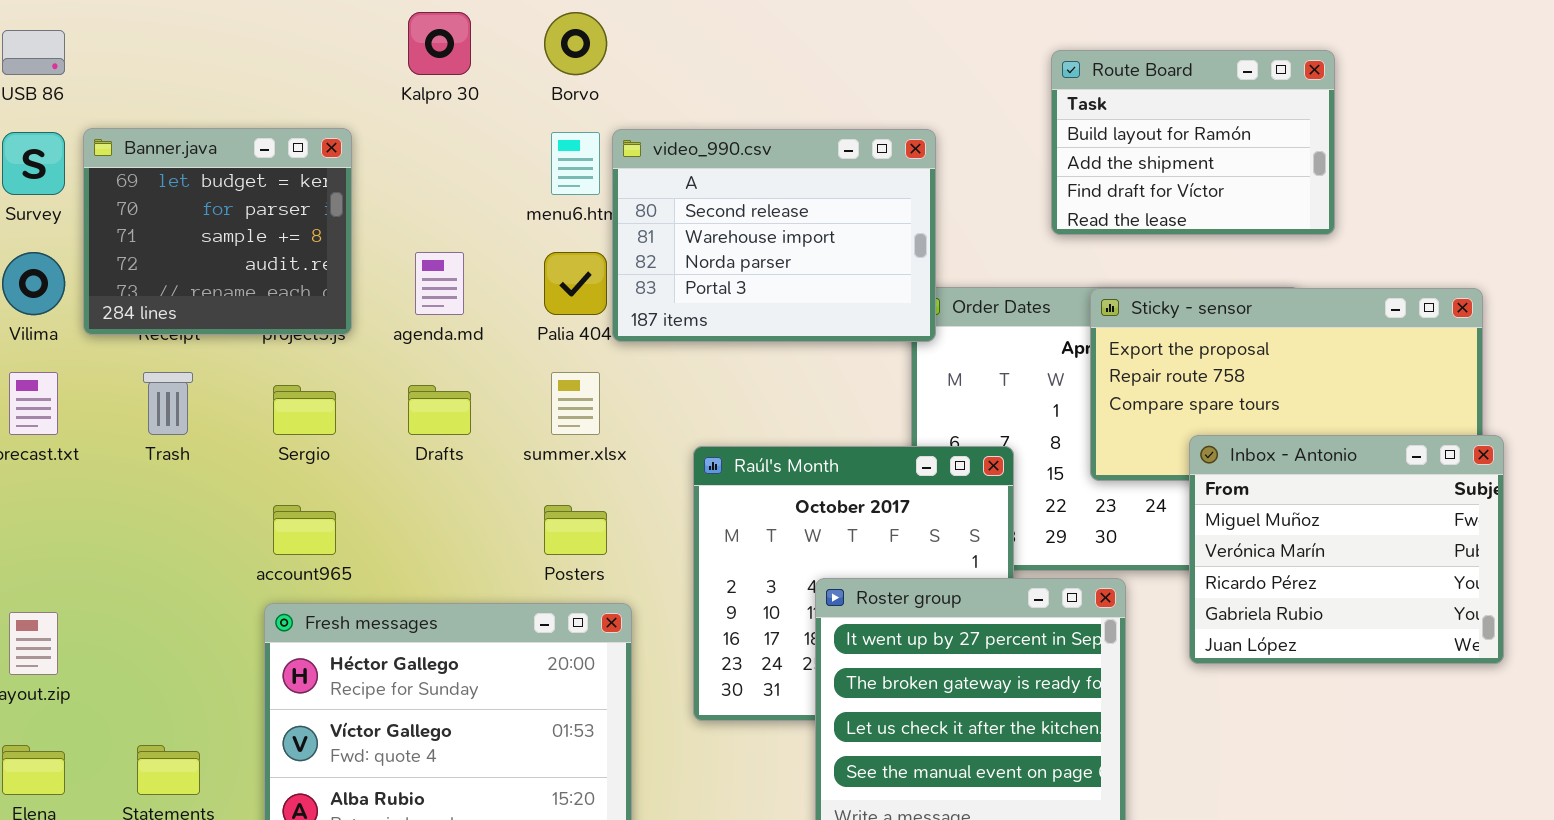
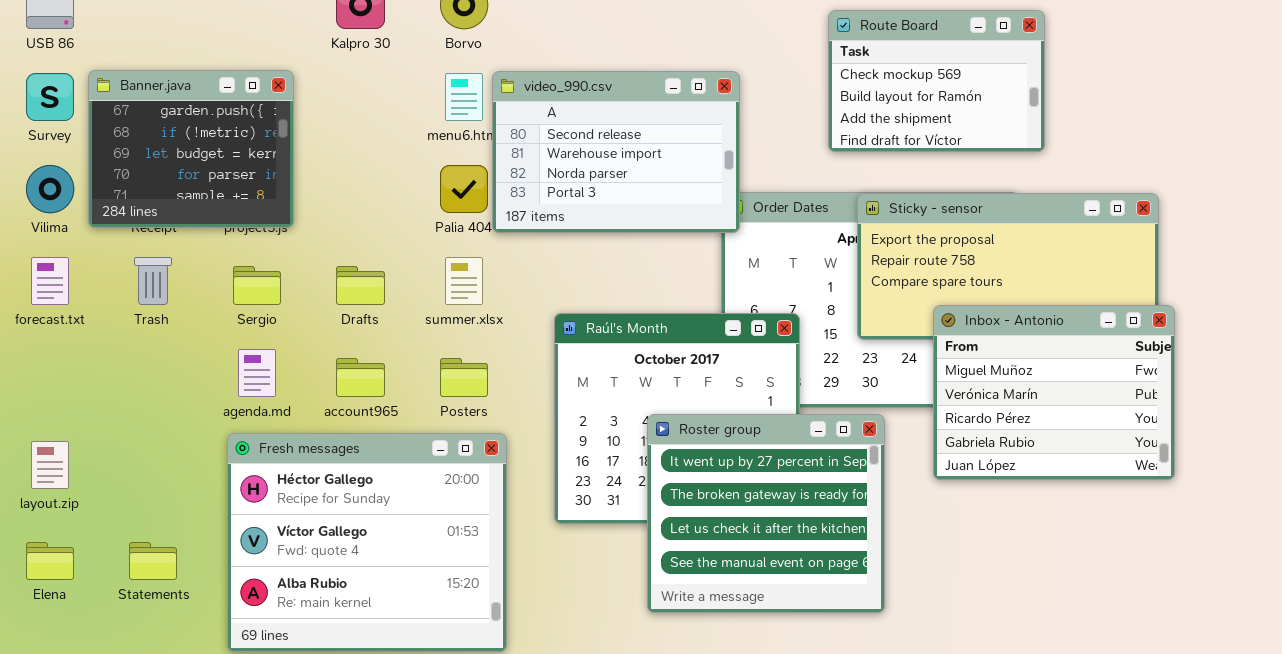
Route Board: [1051,50,1335,235] -> [828,10,1045,152], scrolled up 1 row
Banner.java: [83,128,352,335] -> [88,70,294,228], scrolled up 2 rows
agenda.md: [415,252,464,315] -> [238,349,276,397], moved
account965: [273,505,336,555] -> [336,358,385,397], moved

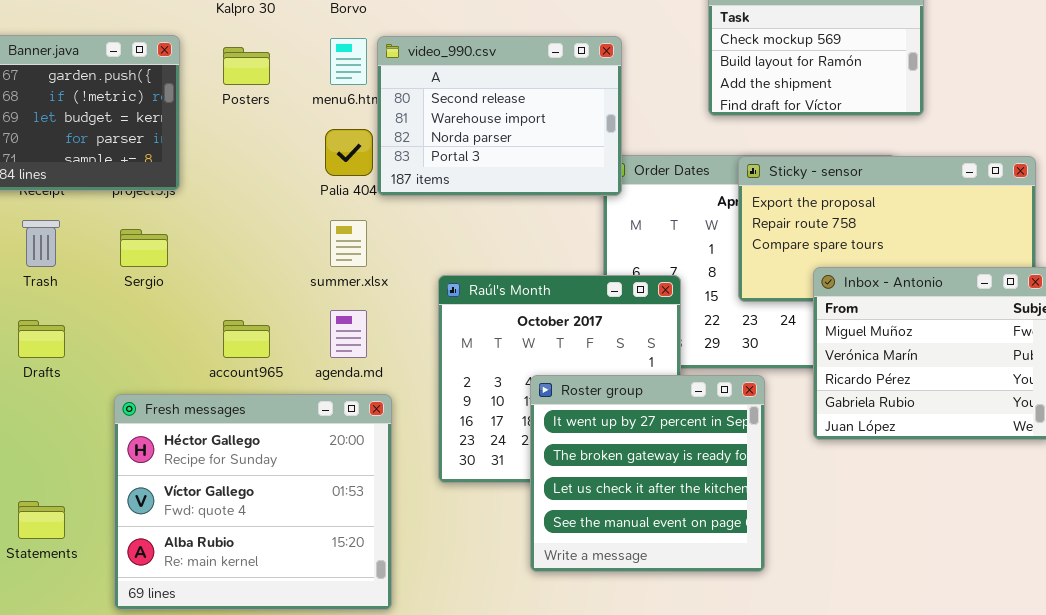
Drafts: [336,266,385,305] -> [18,320,65,358], moved
agenda.md: [238,349,276,397] -> [330,310,367,358], moved
Posters: [440,358,488,397] -> [223,47,270,85], moved

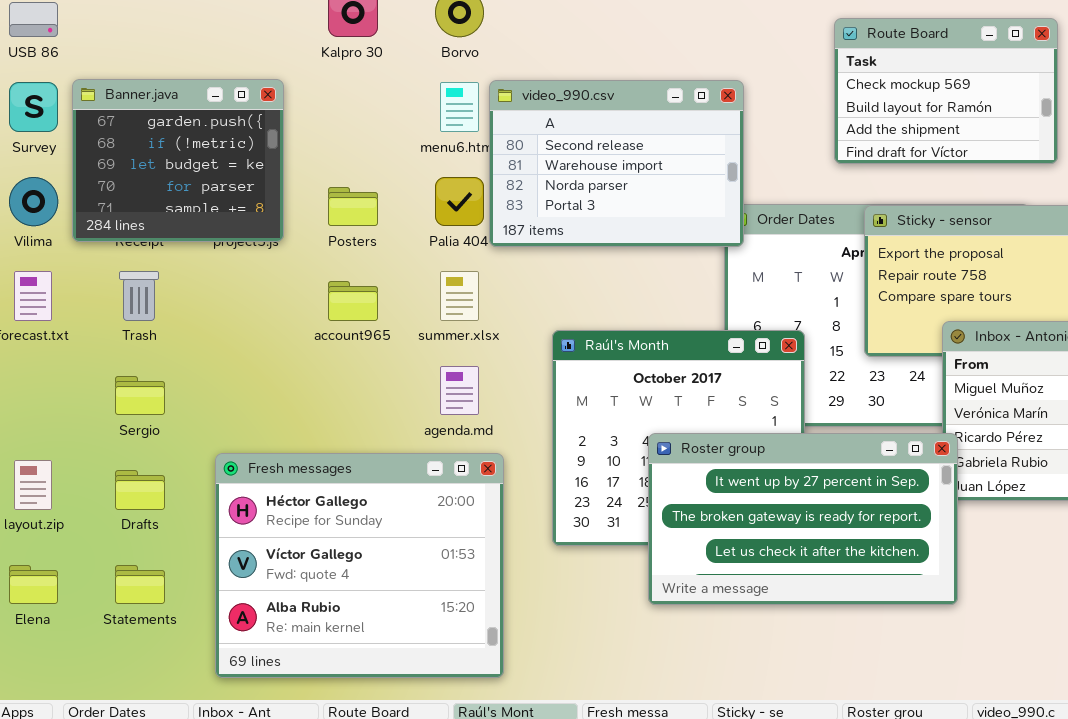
Posters: [223,47,270,85] -> [328,187,378,226], moved
Sergio: [120,229,168,267] -> [115,376,165,415], moved
Drafts: [18,320,65,358] -> [115,470,165,510], moved
account965: [223,320,270,358] -> [328,281,378,321], moved
Roster group: [530,375,765,572] -> [648,433,958,605], resized

